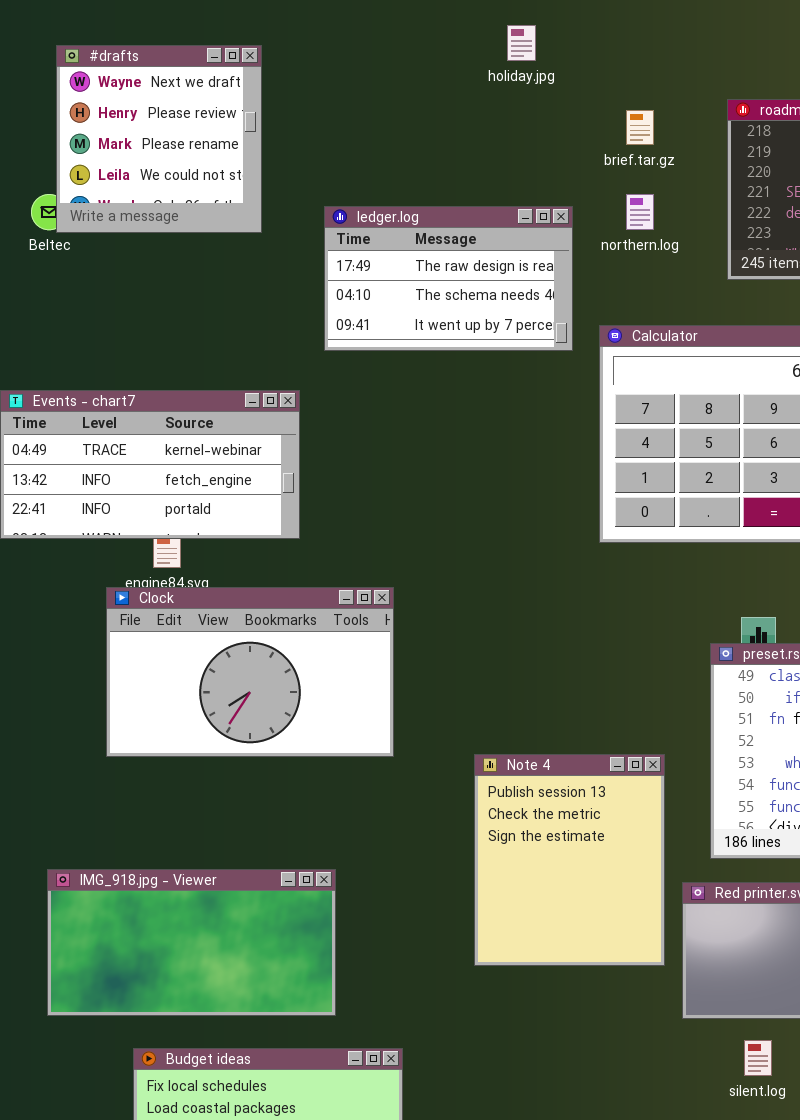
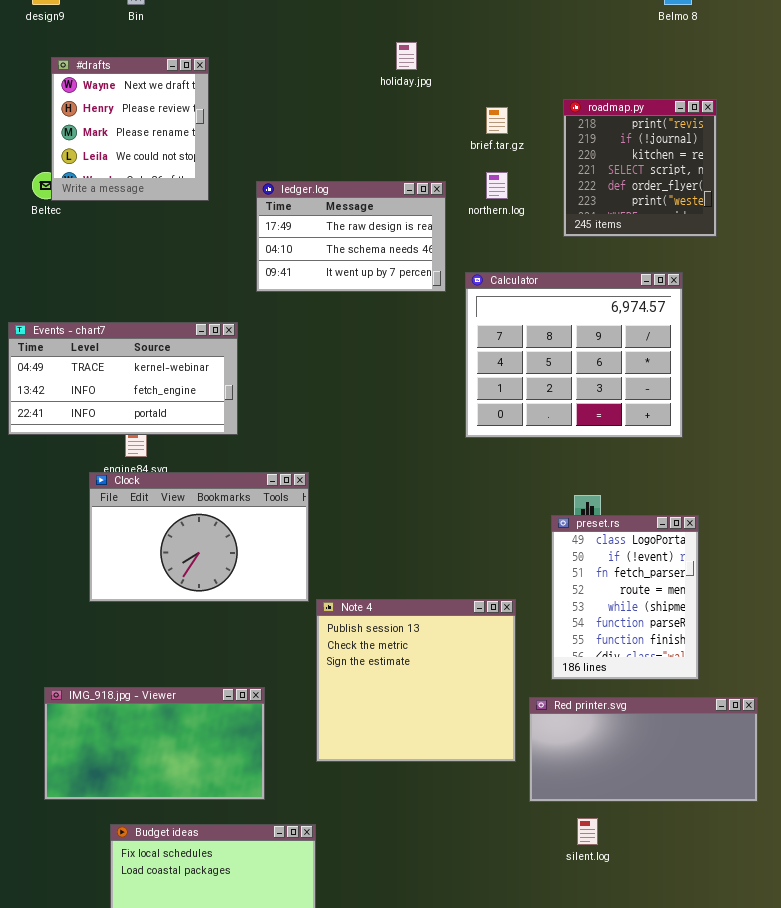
Note 4: [474,754,665,966] -> [316,599,516,762], resized

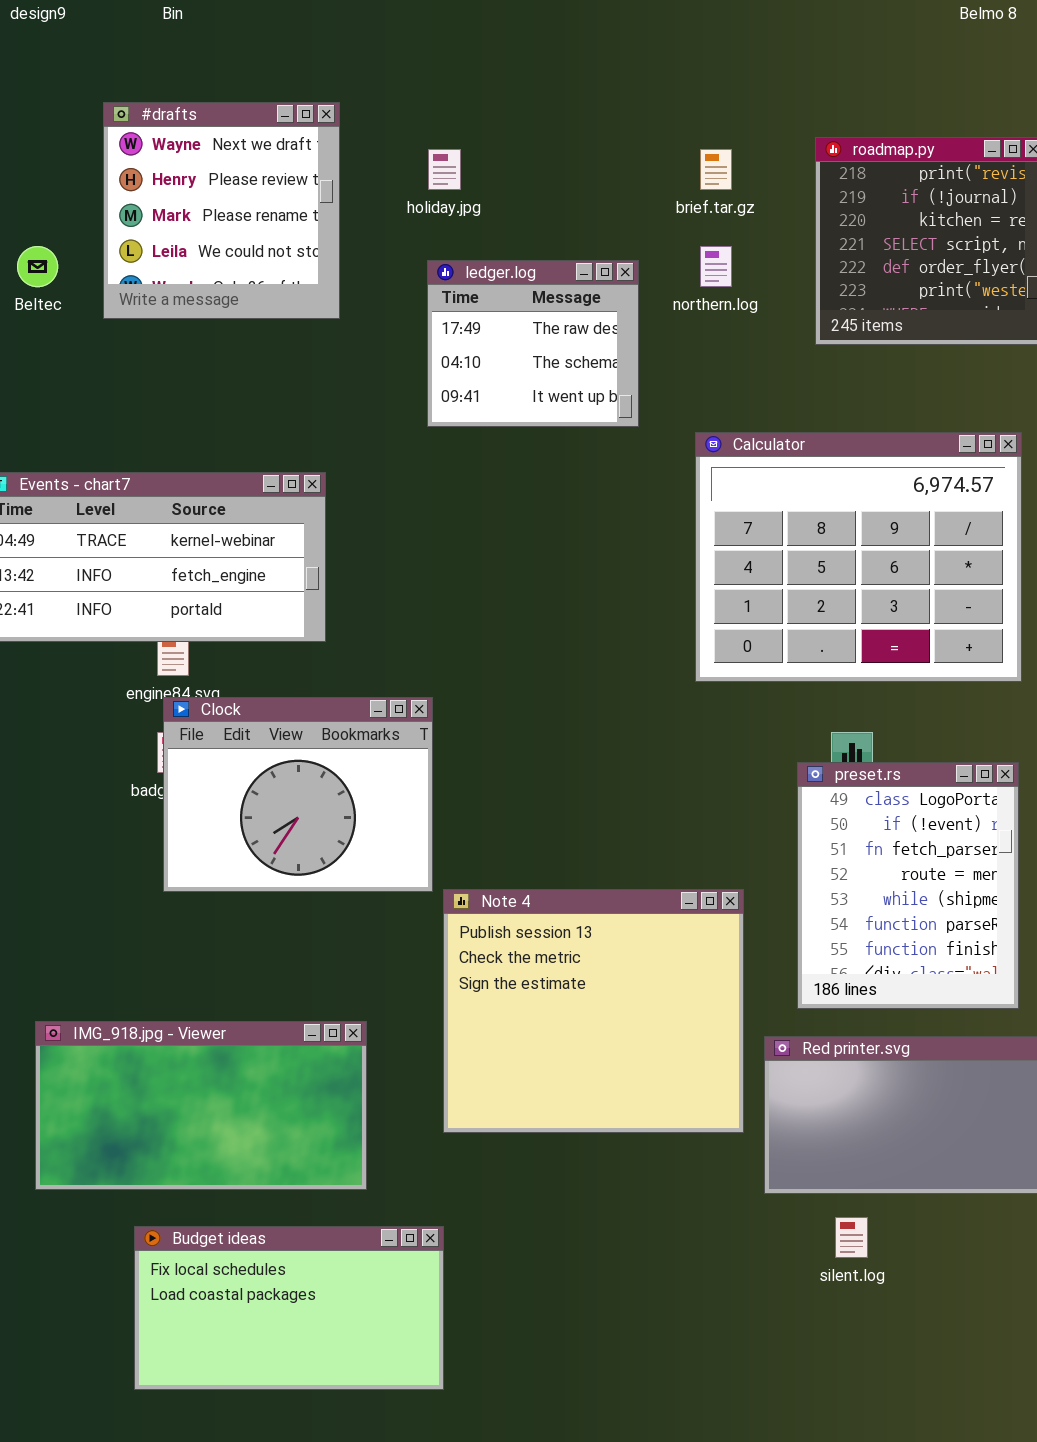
holiday.jpg: [396,42,417,70] -> [428,149,461,190], moved
#drafts: [51,57,209,201] -> [103,102,340,319], moved
ledger.log: [256,181,446,292] -> [427,260,639,427], resized
Calculator: [465,272,683,438] -> [695,432,1022,682], moved
Clock: [89,472,309,602] -> [163,697,433,892], resized

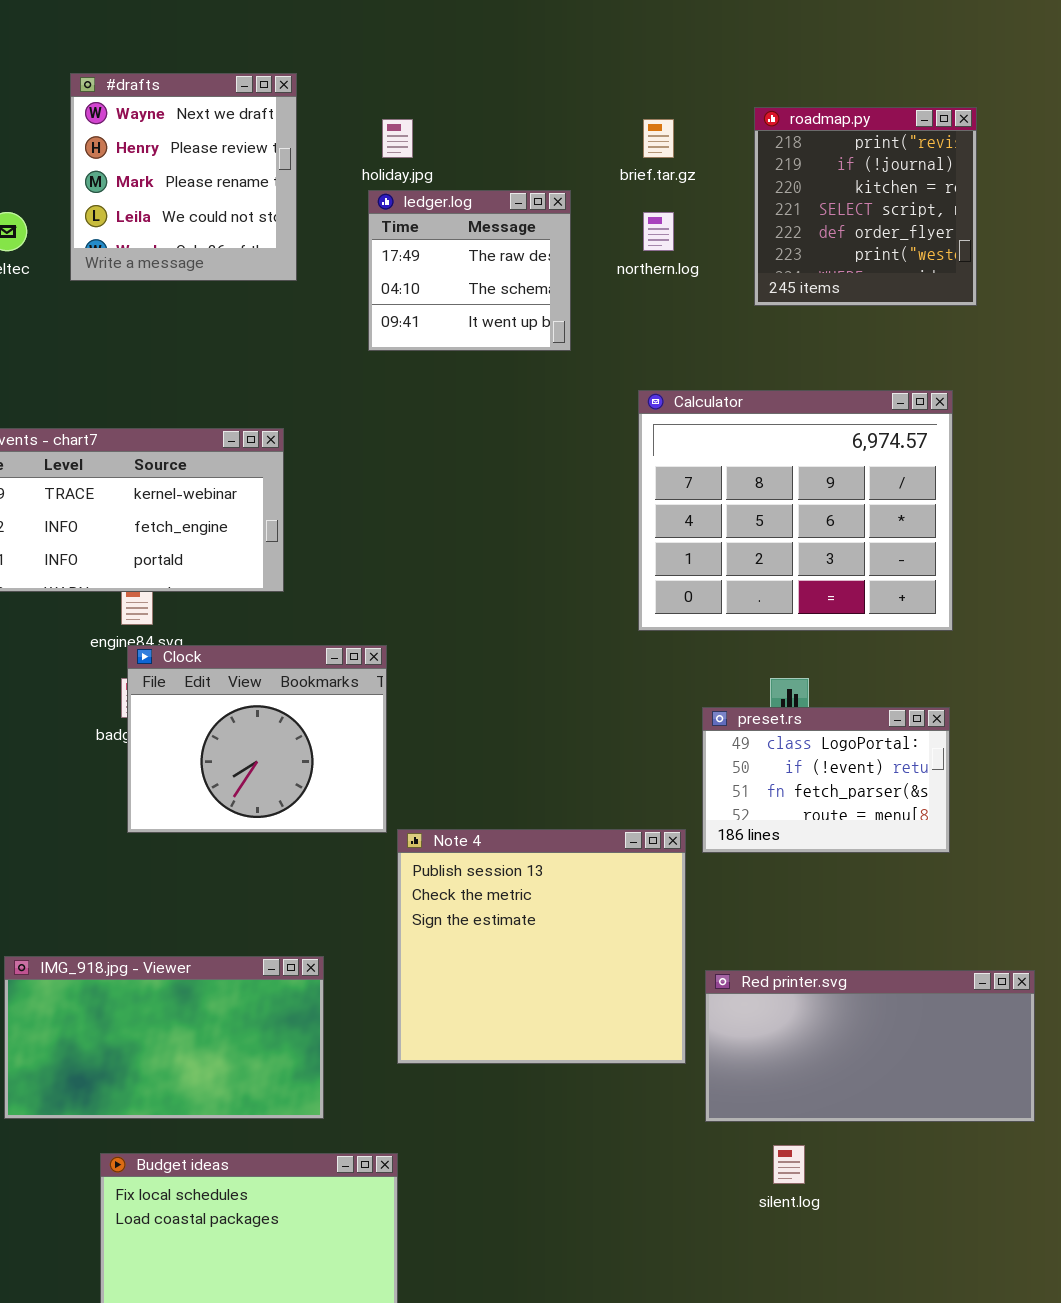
ledger.log: [427,260,639,427] -> [368,190,571,351], moved
preset.rs: [797,762,1019,1009] -> [702,707,950,853], resized

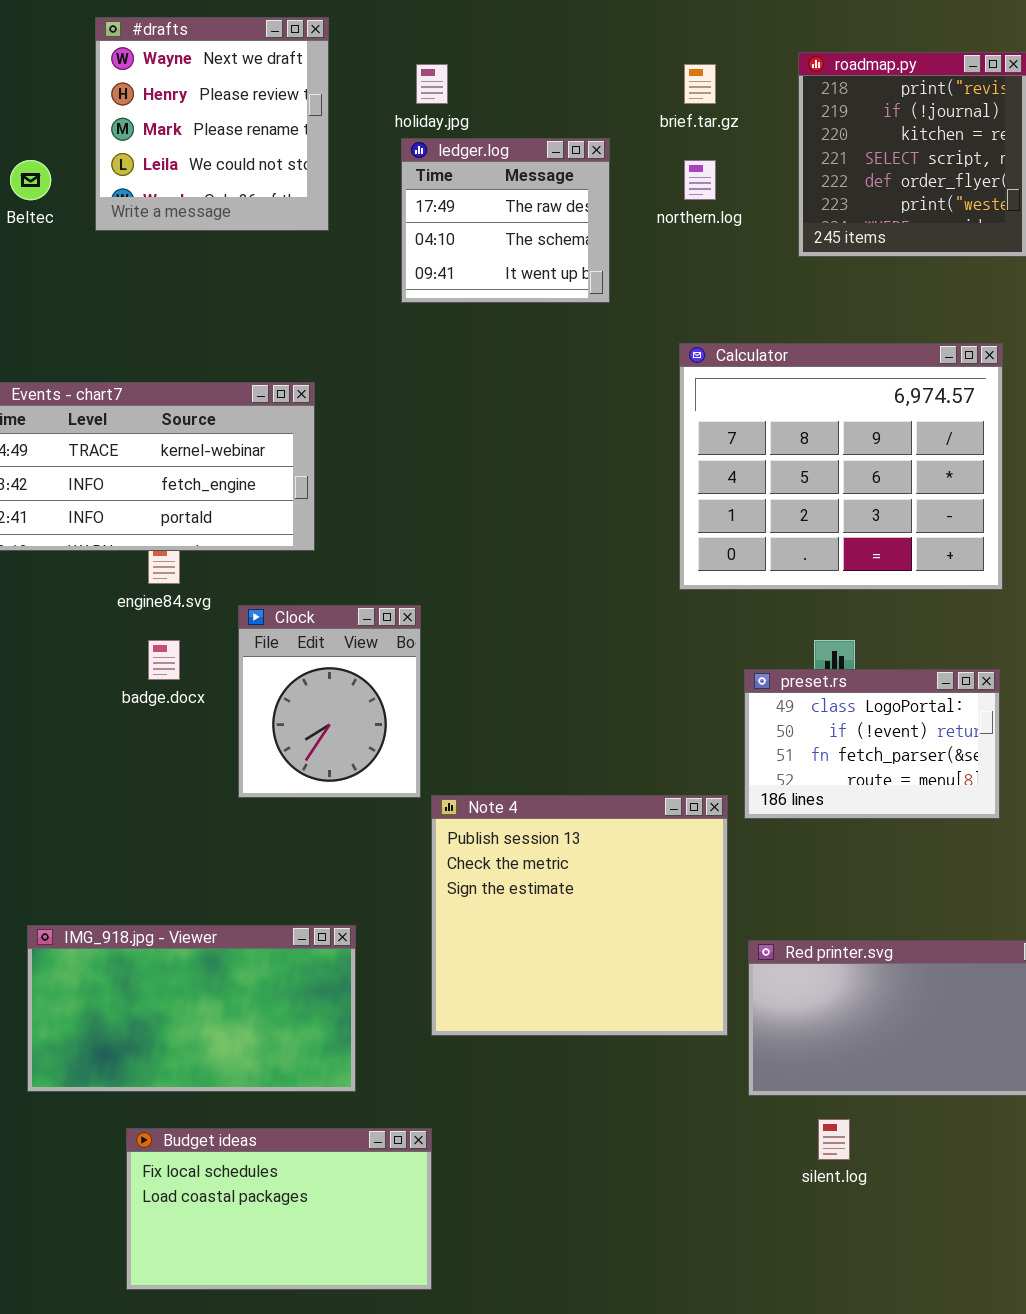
Clock: [127,645,387,833] -> [238,605,421,798], resized

